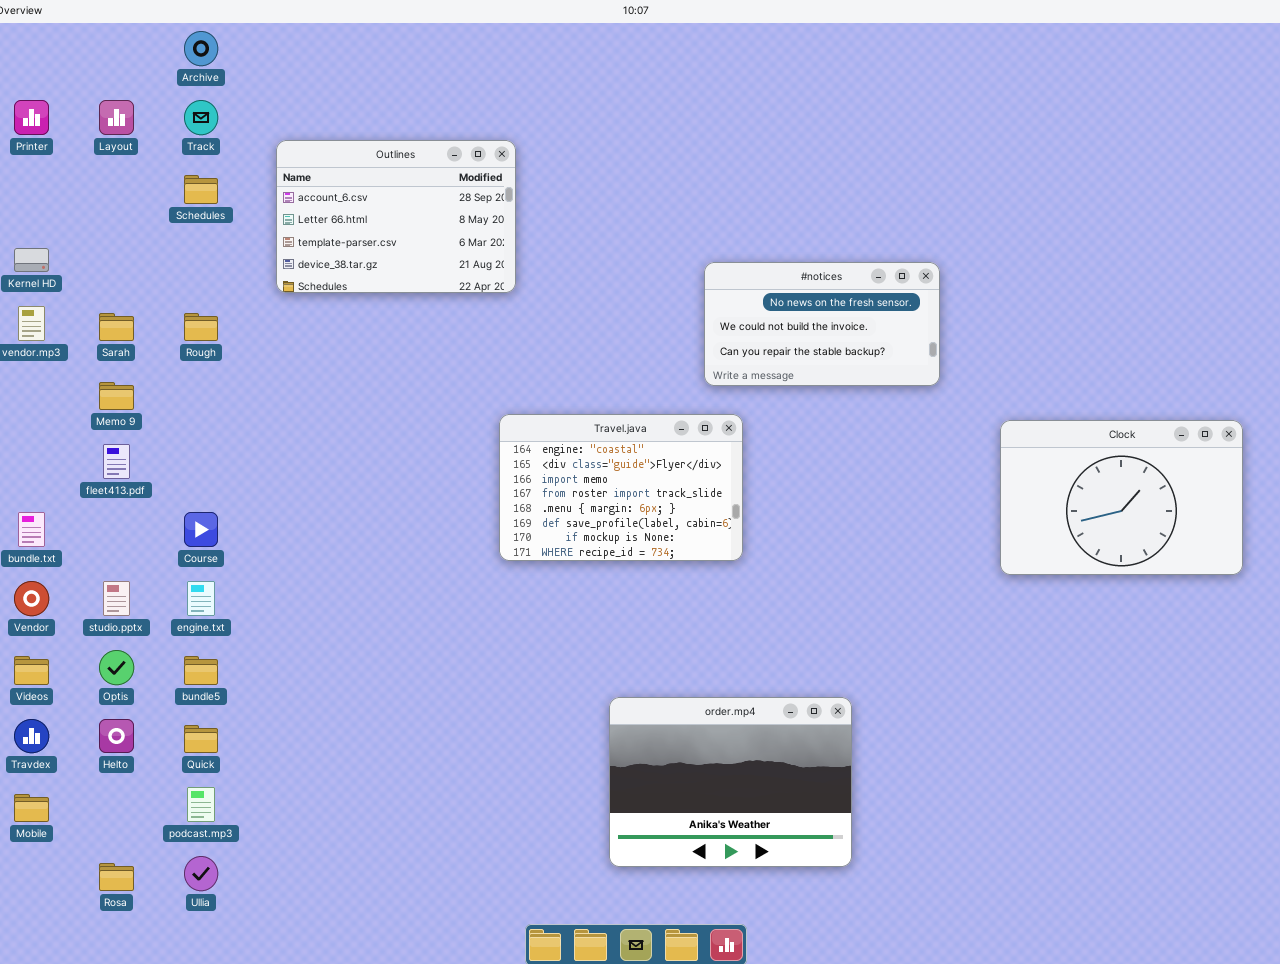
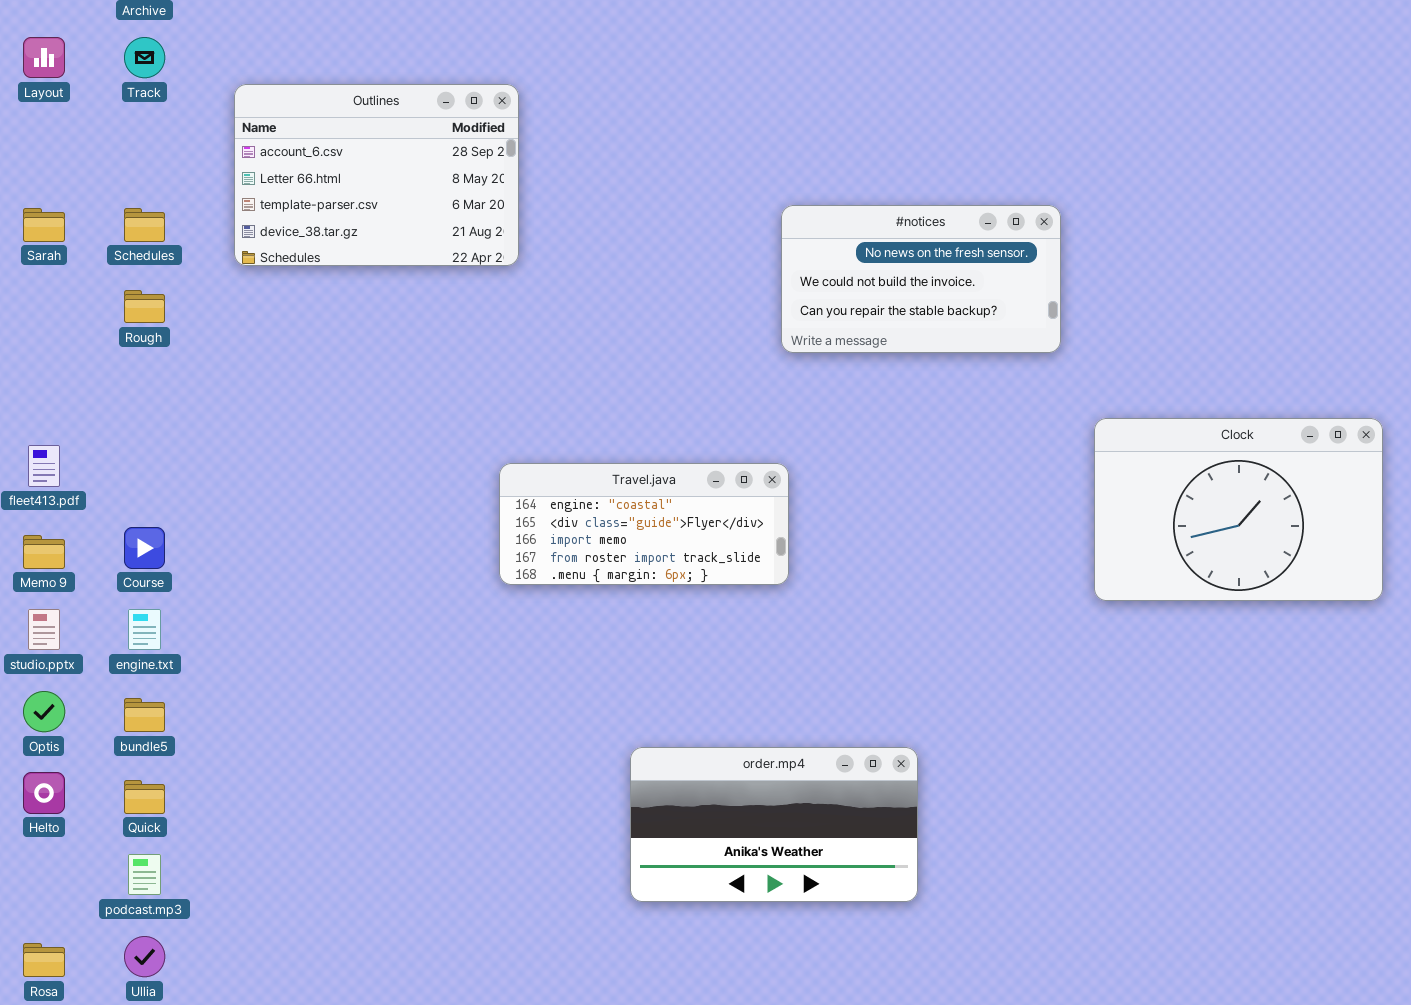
Schedules: [184,175,218,204] -> [124,208,165,242], moved
#notices: [704,262,940,386] -> [781,205,1061,353], moved
Sarah: [99,313,134,341] -> [23,208,65,242], moved
Memo 9: [99,382,134,410] -> [23,535,65,569], moved
Travel.java: [499,414,743,561] -> [499,463,789,585], resized
order.mp4: [609,697,852,867] -> [630,747,918,902], resized

